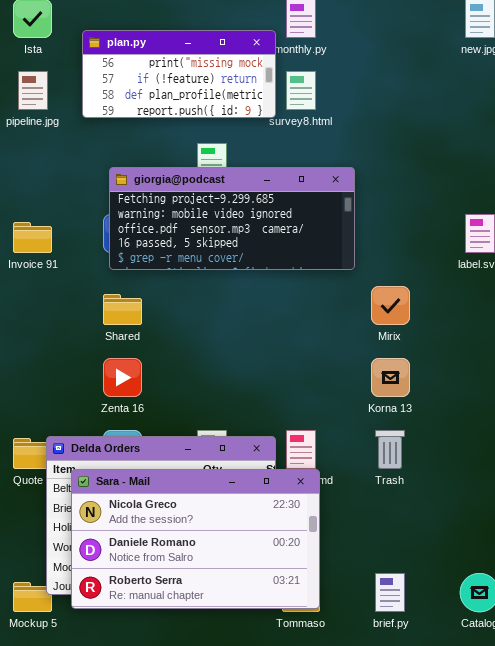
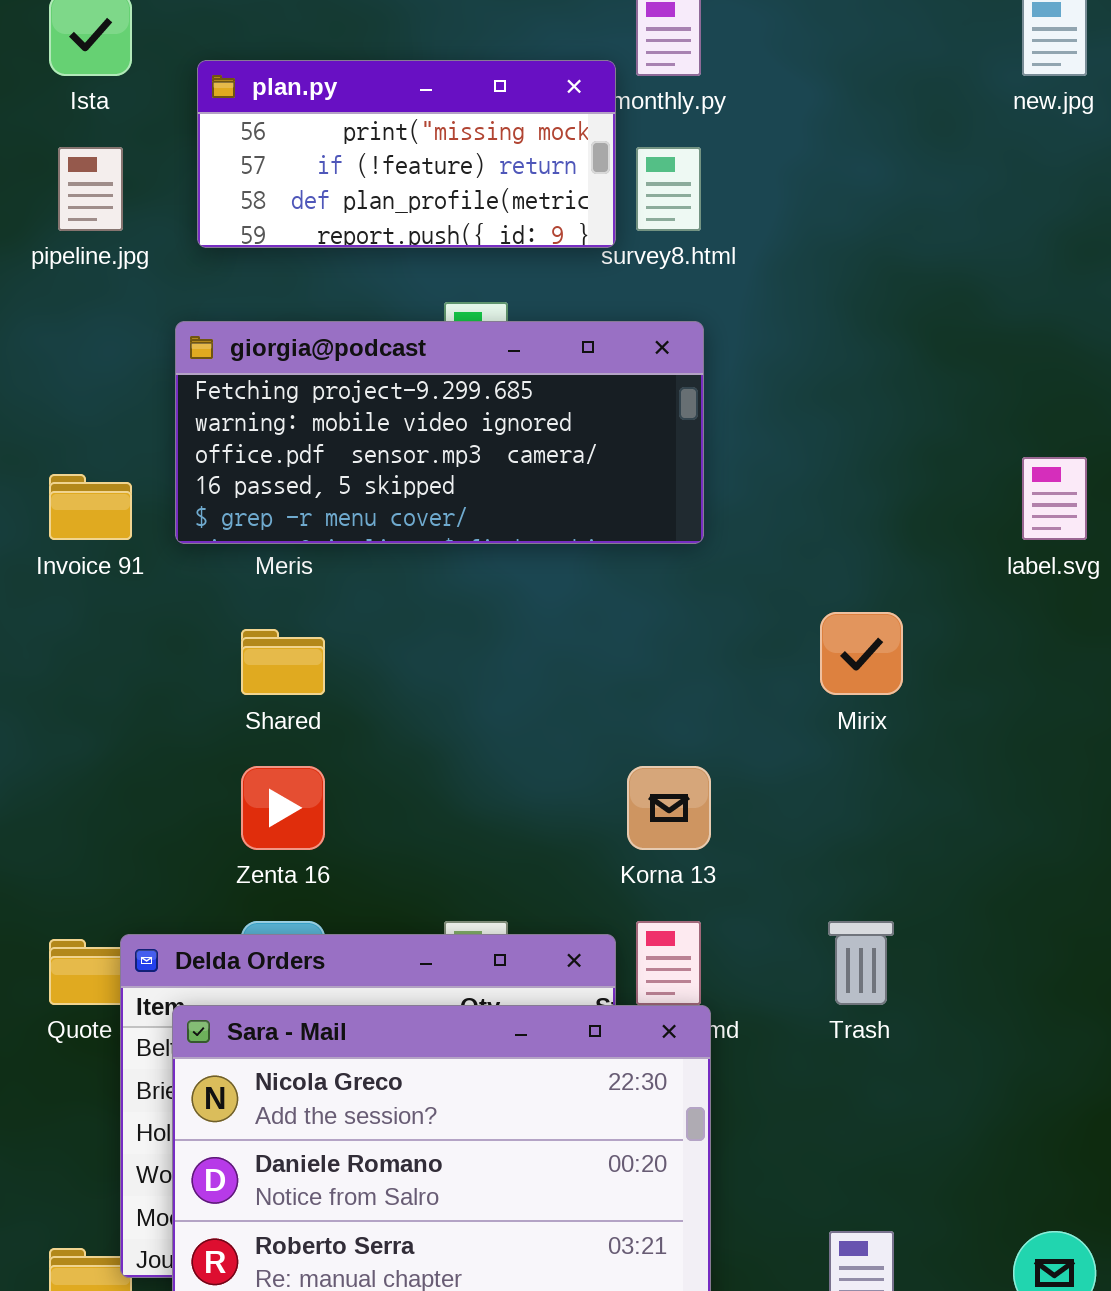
giorgia@podcast: [109,167,355,270] -> [175,321,704,544], moved
Korna 13: [371,358,410,397] -> [627,766,711,850], moved

